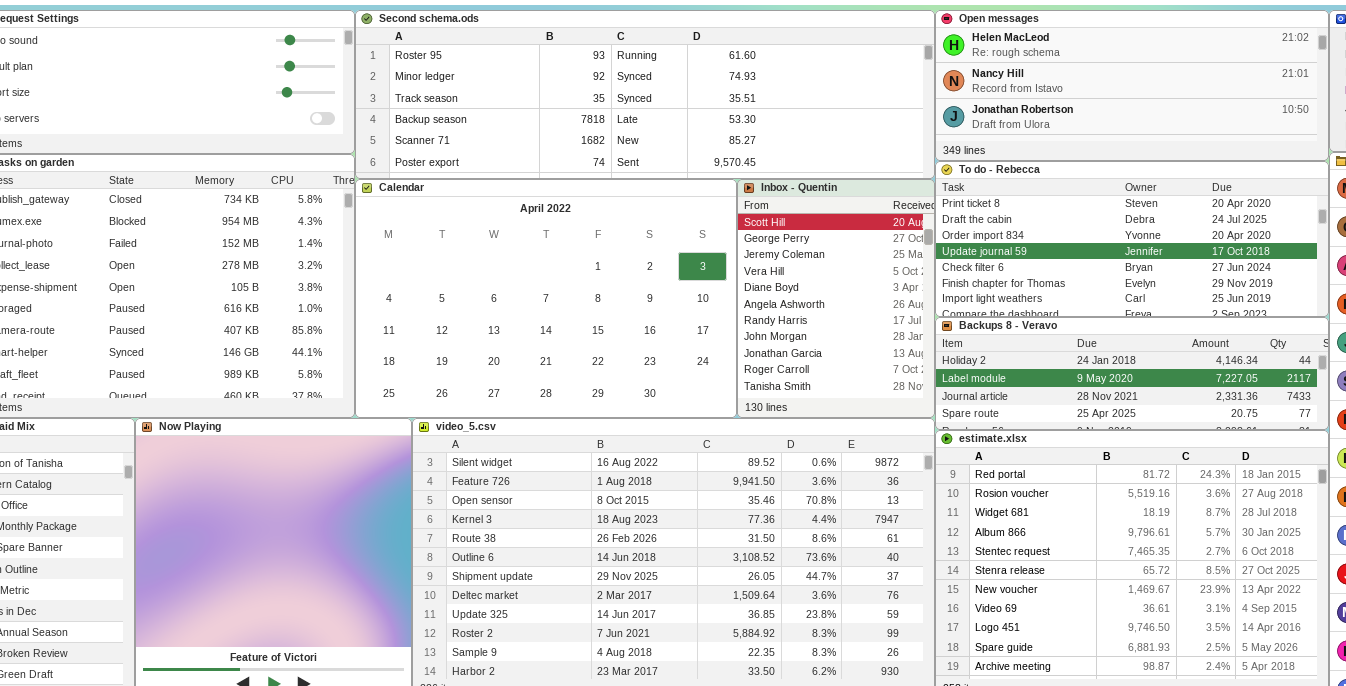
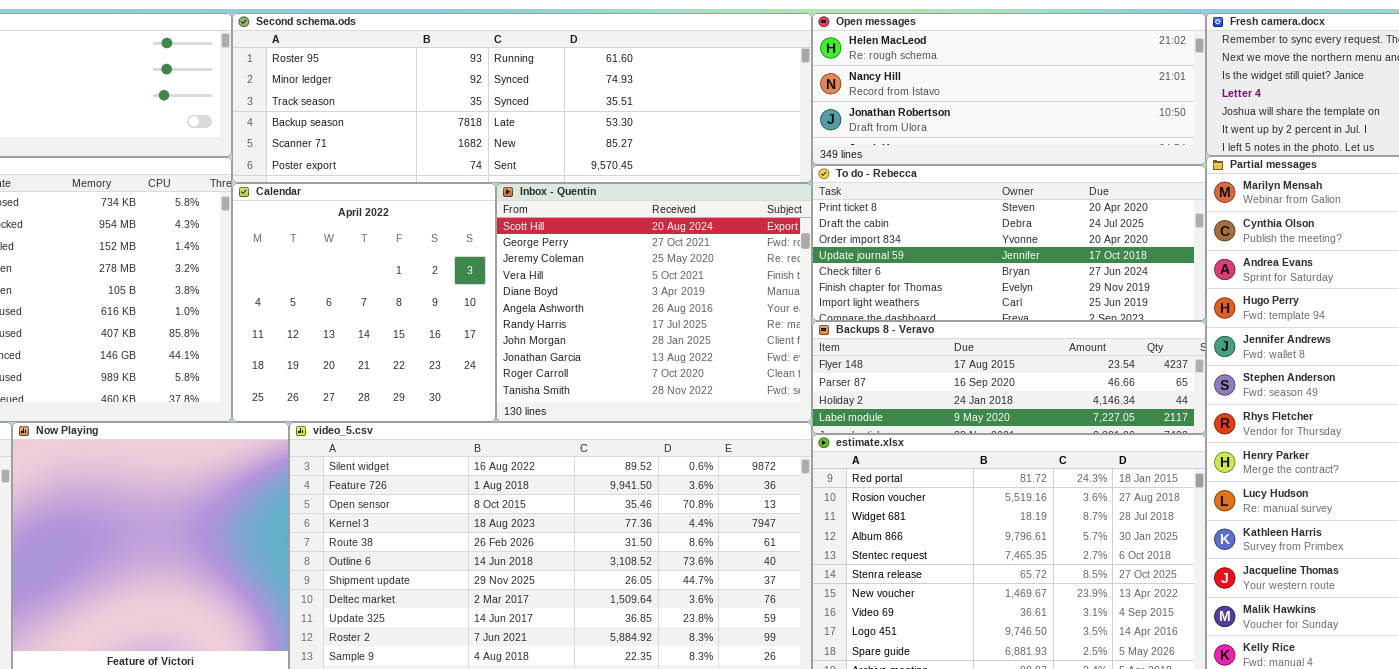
Calendar: [355,179,737,418] -> [232,183,496,422], resized
Inbox - Quentin: [737,179,935,418] -> [496,183,812,422], resized
Backups 8 - Veravo: [935,317,1329,430] -> [812,321,1206,434], scrolled up 2 rows

